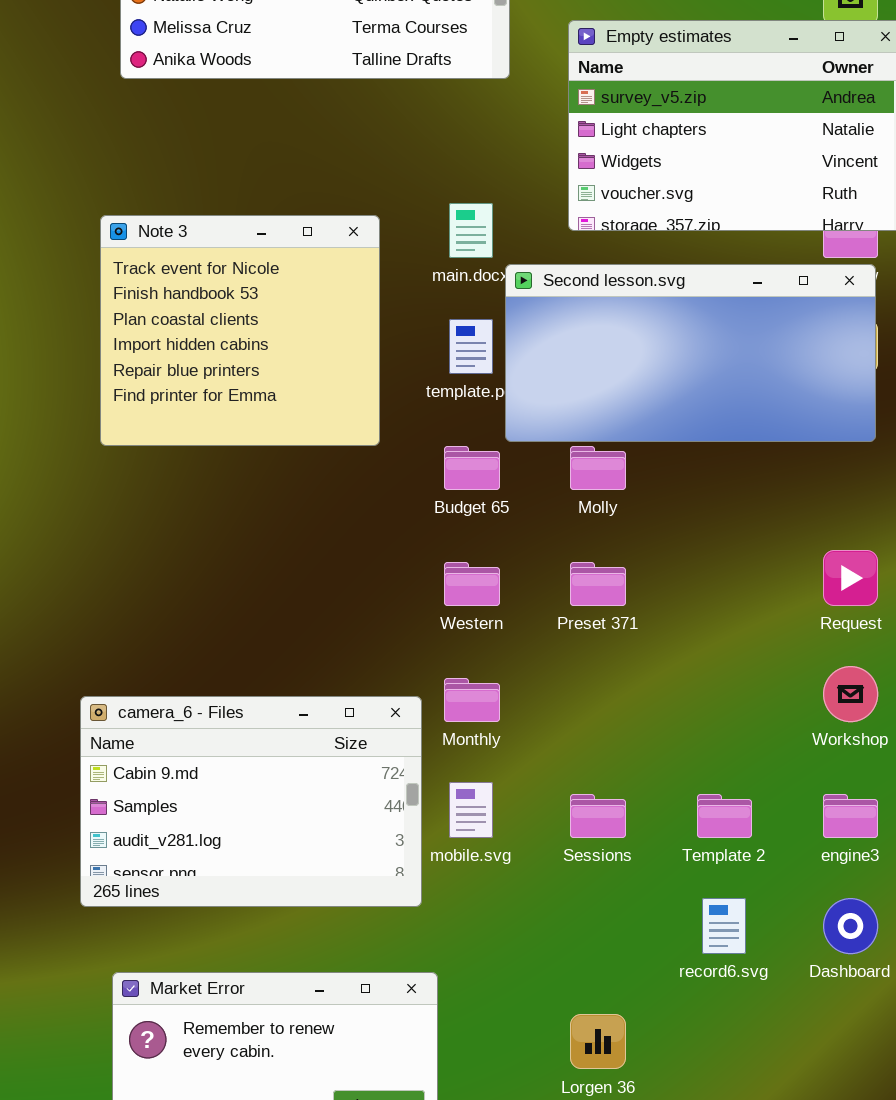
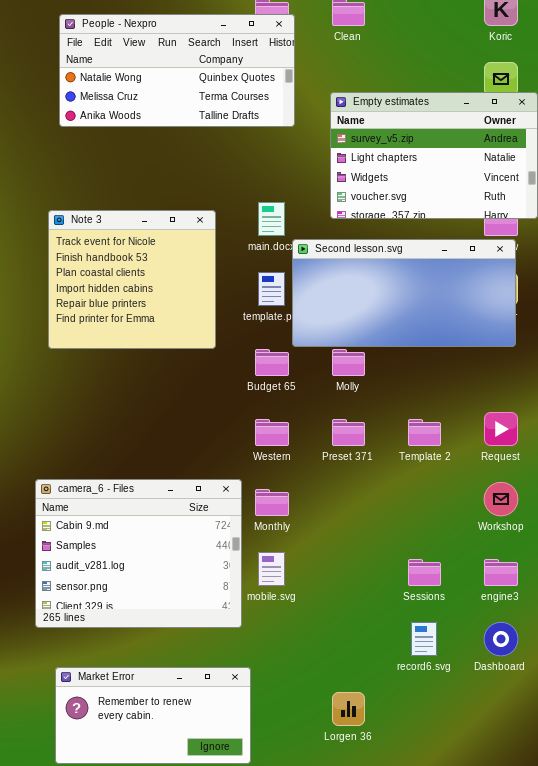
camera_6 - Files: [80,696,422,907] -> [35,479,242,628], resized
Sessions: [570,794,626,838] -> [408,559,441,586], moved
Template 2: [697,794,752,838] -> [408,419,441,446], moved

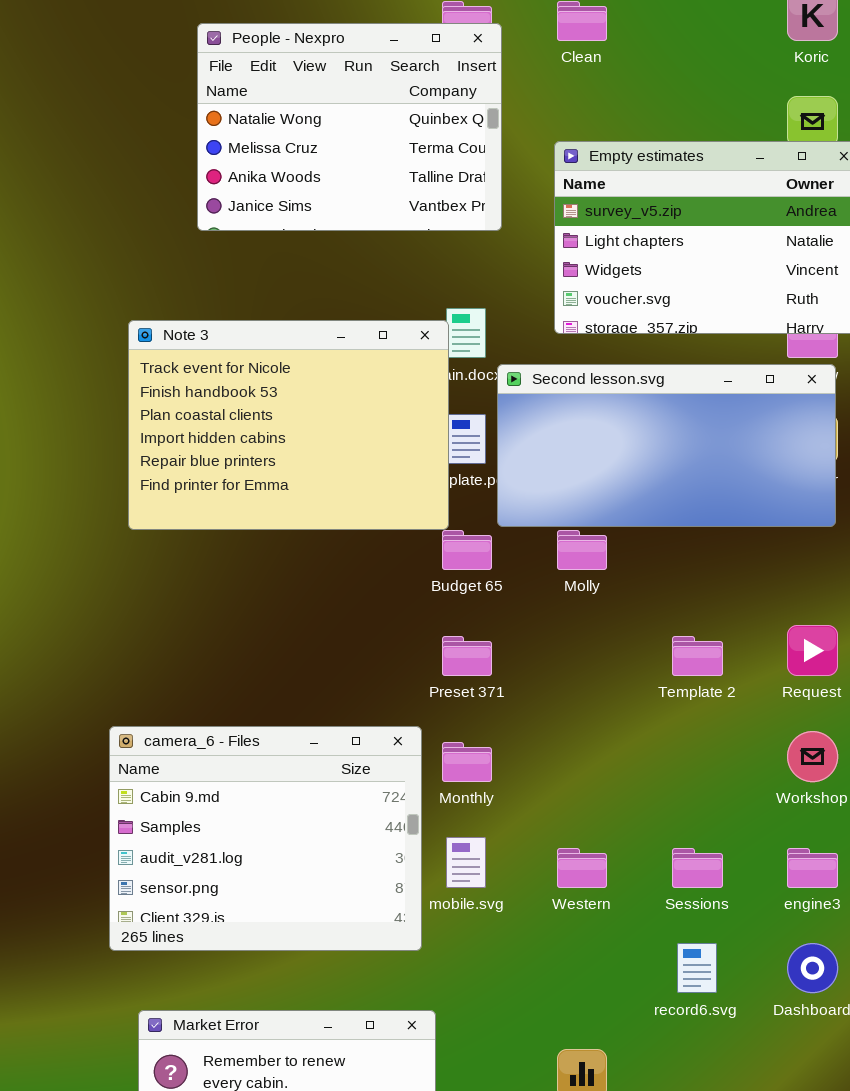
People - Nexpro: [59,14,295,127] -> [197,23,502,231], resized
Note 3: [48,210,216,349] -> [128,320,449,530], resized
Western: [255,419,289,446] -> [557,848,607,888], moved
Preset 371: [332,419,365,446] -> [442,636,492,676], moved

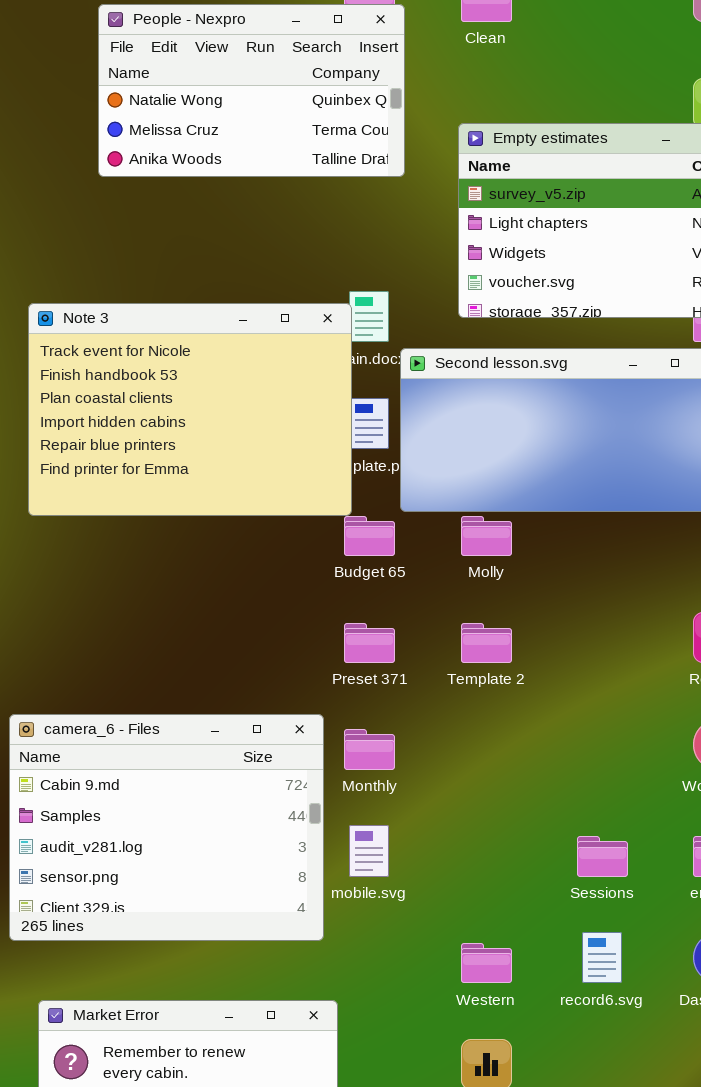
People - Nexpro: [197,23,502,231] -> [98,4,405,177], resized
Template 2: [672,636,723,676] -> [461,623,512,663], moved
Western: [557,848,607,888] -> [461,943,512,983], moved

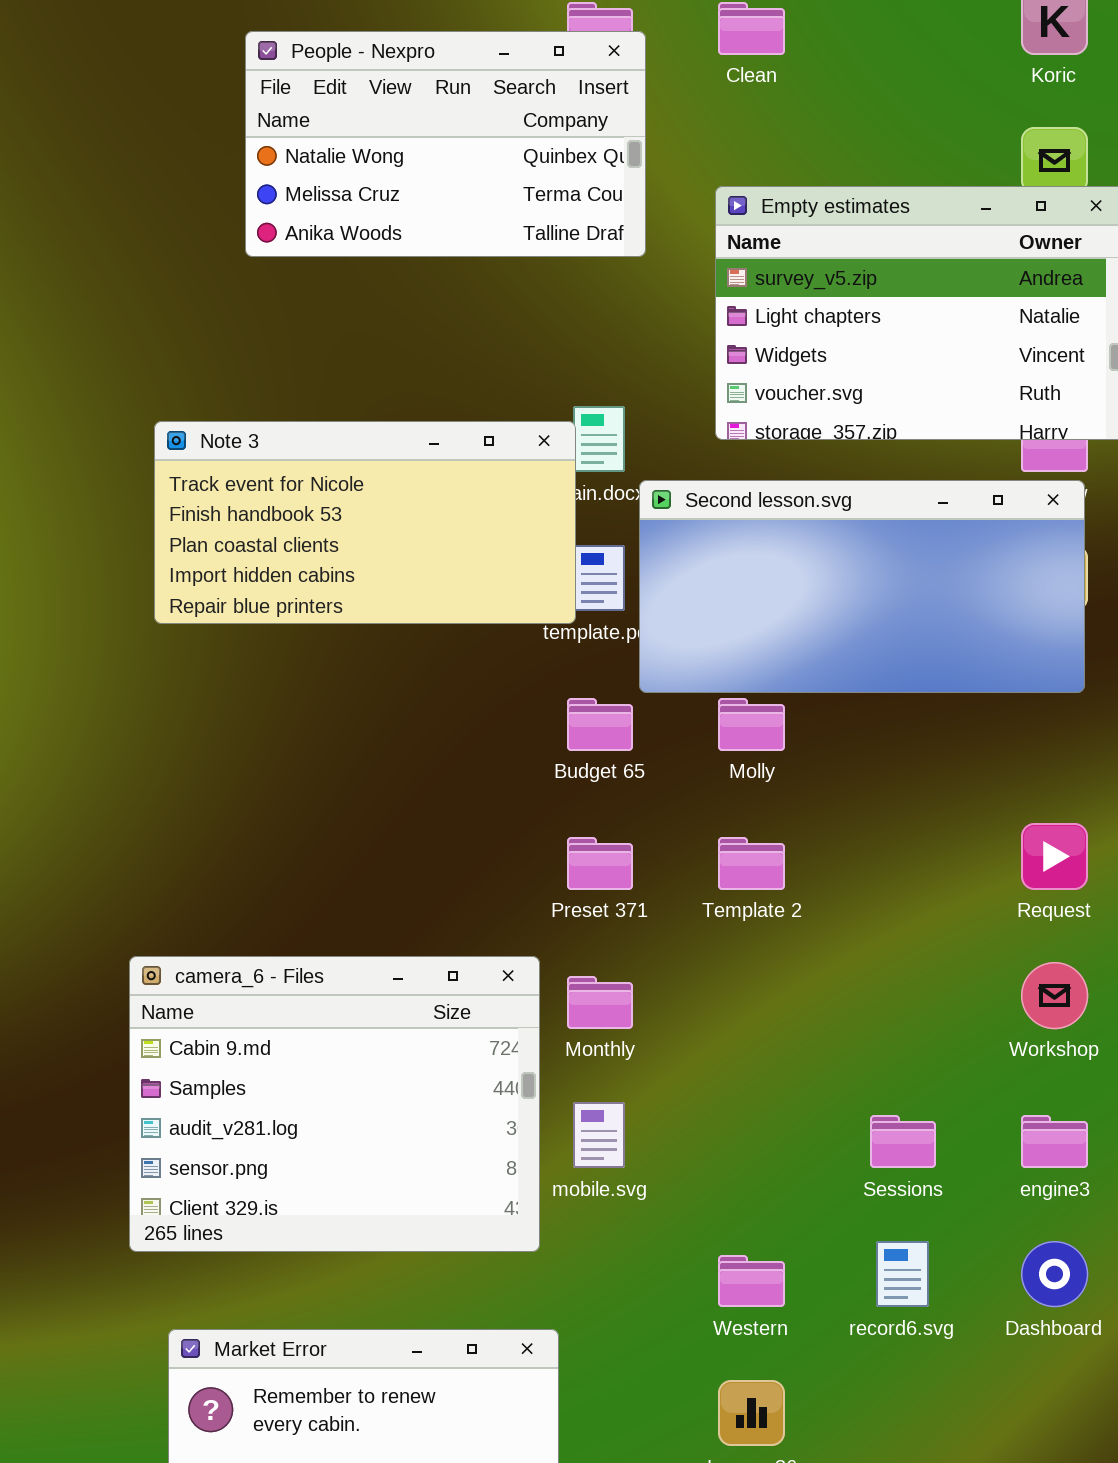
Note 3: [28,303,352,516] -> [154,421,576,624], resized

